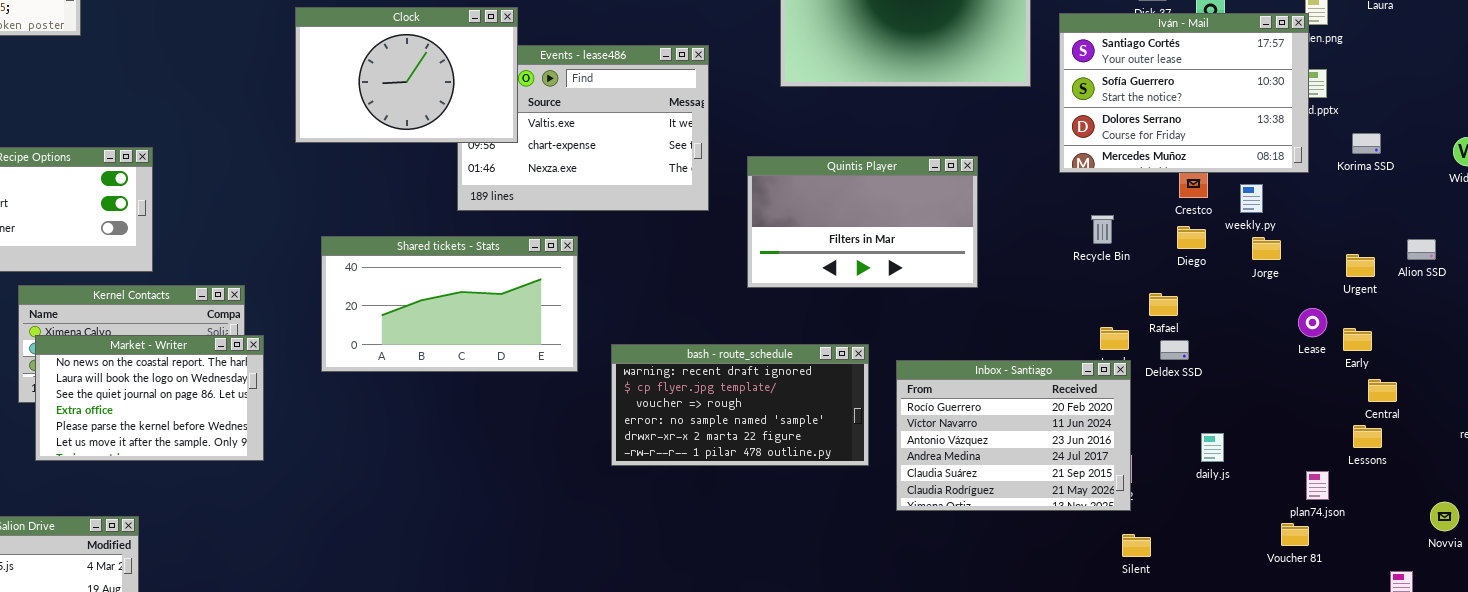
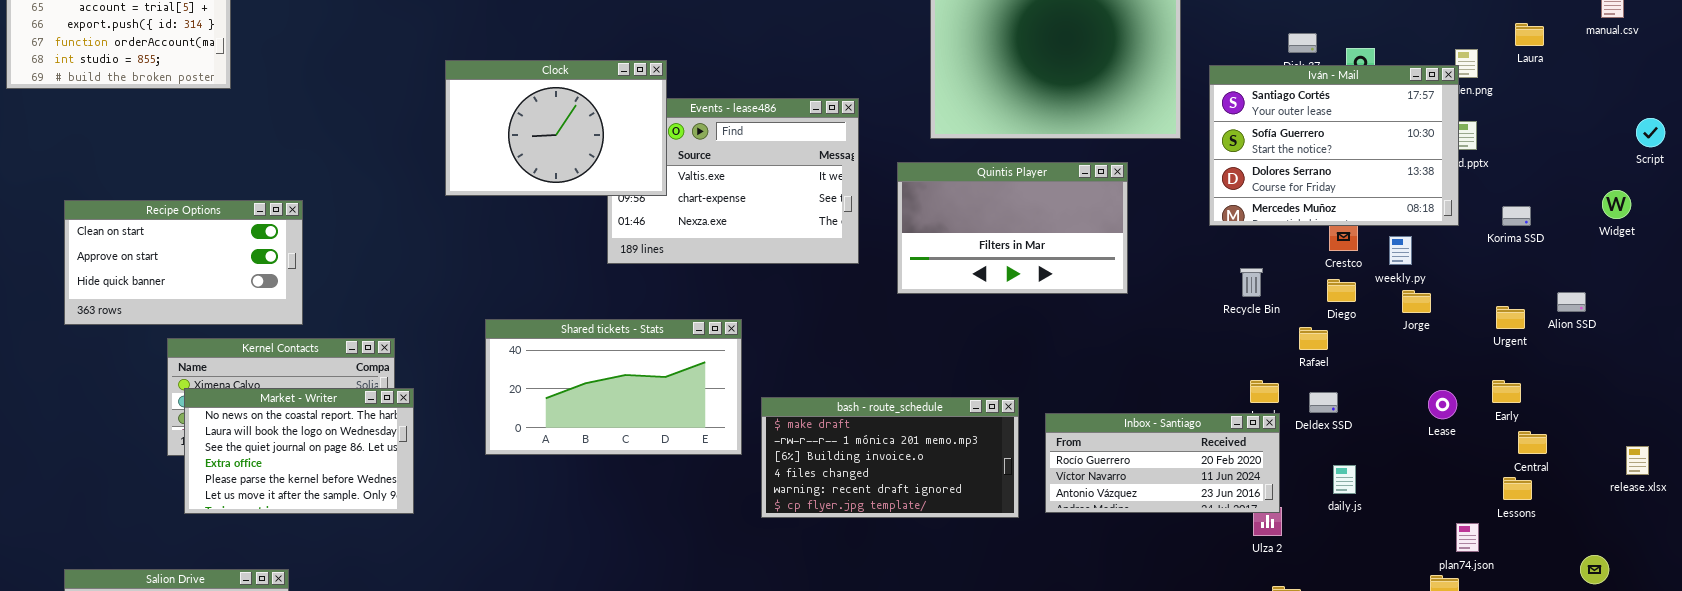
Korima SSD: [1352,133,1381,154] -> [1502,206,1531,226], moved
Quintis Player: [747,156,978,288] -> [897,162,1128,294], moved
Shared tickets - Stats: [321,236,578,372] -> [485,319,742,455], moved
Rafael: [1149,293,1178,316] -> [1299,327,1328,350], moved
Lease: [1298,308,1327,337] -> [1428,390,1457,419], moved
bash - route_schedule: [611,344,869,466] -> [761,397,1019,518], scrolled up 4 rows
Inbox - Santiago: [896,360,1131,511] -> [1045,413,1280,513], resized
daily.js: [1201,433,1224,462] -> [1333,465,1356,494], moved

